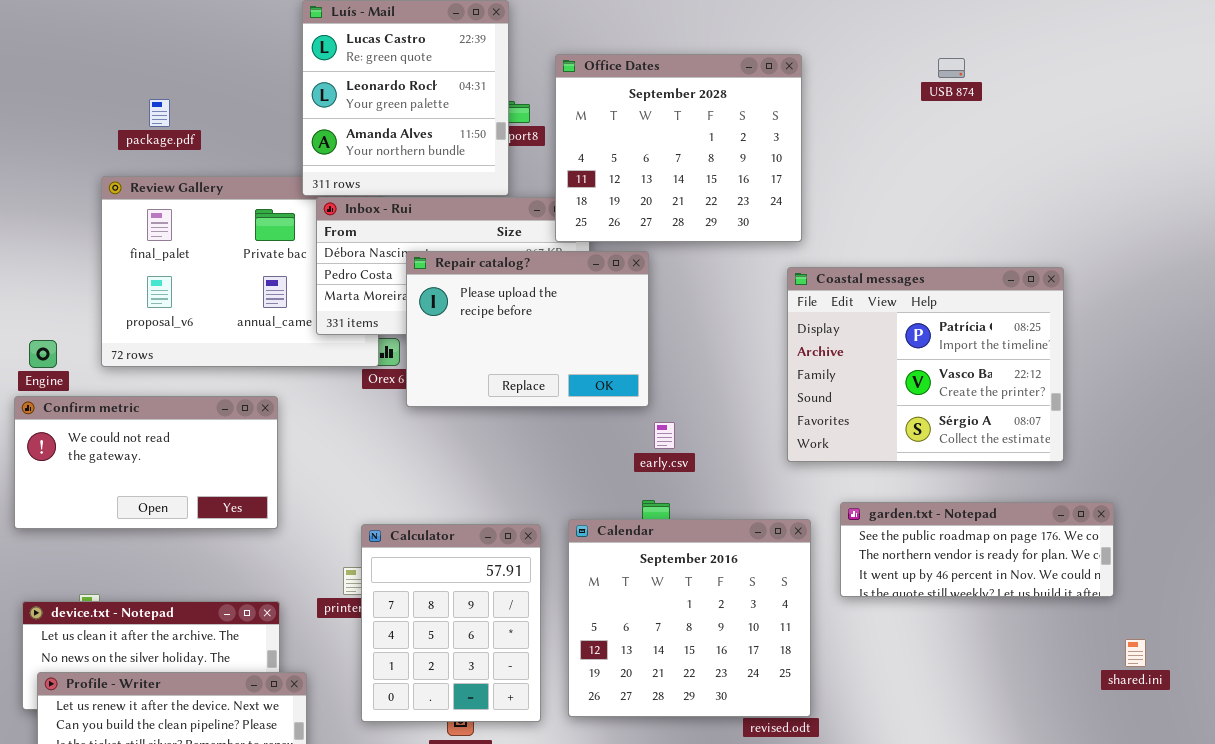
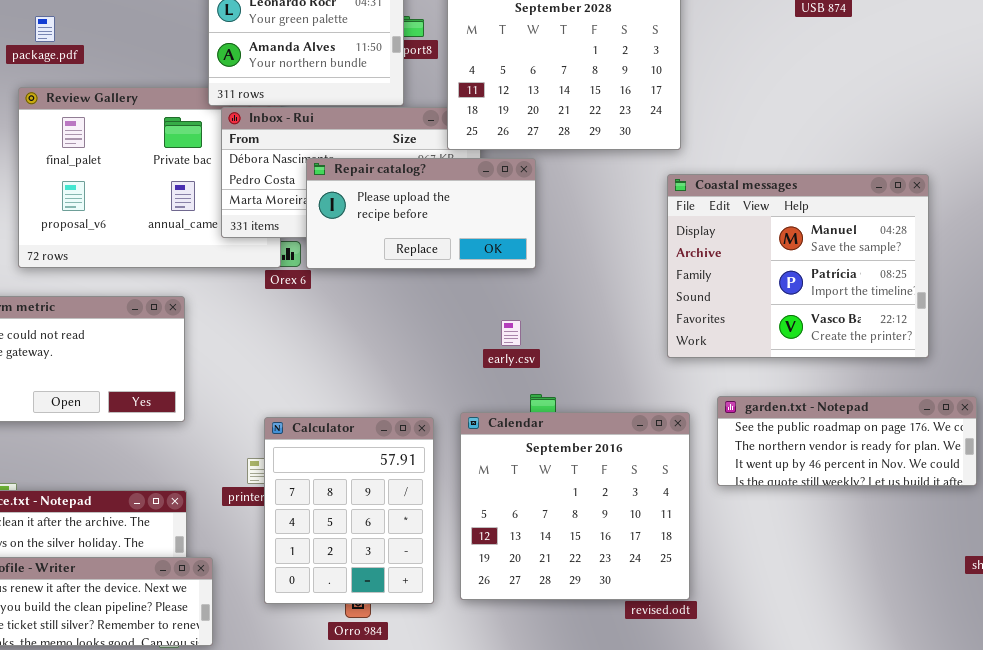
package.pdf: [149,99,170,127] -> [35,16,55,42], moved
Repair catalog?: [406,251,649,407] -> [306,158,536,269], resized
Coastal messages: [787,267,1064,462] -> [667,174,929,358], scrolled up 1 row
early.csv: [654,422,675,449] -> [501,320,521,346], moved

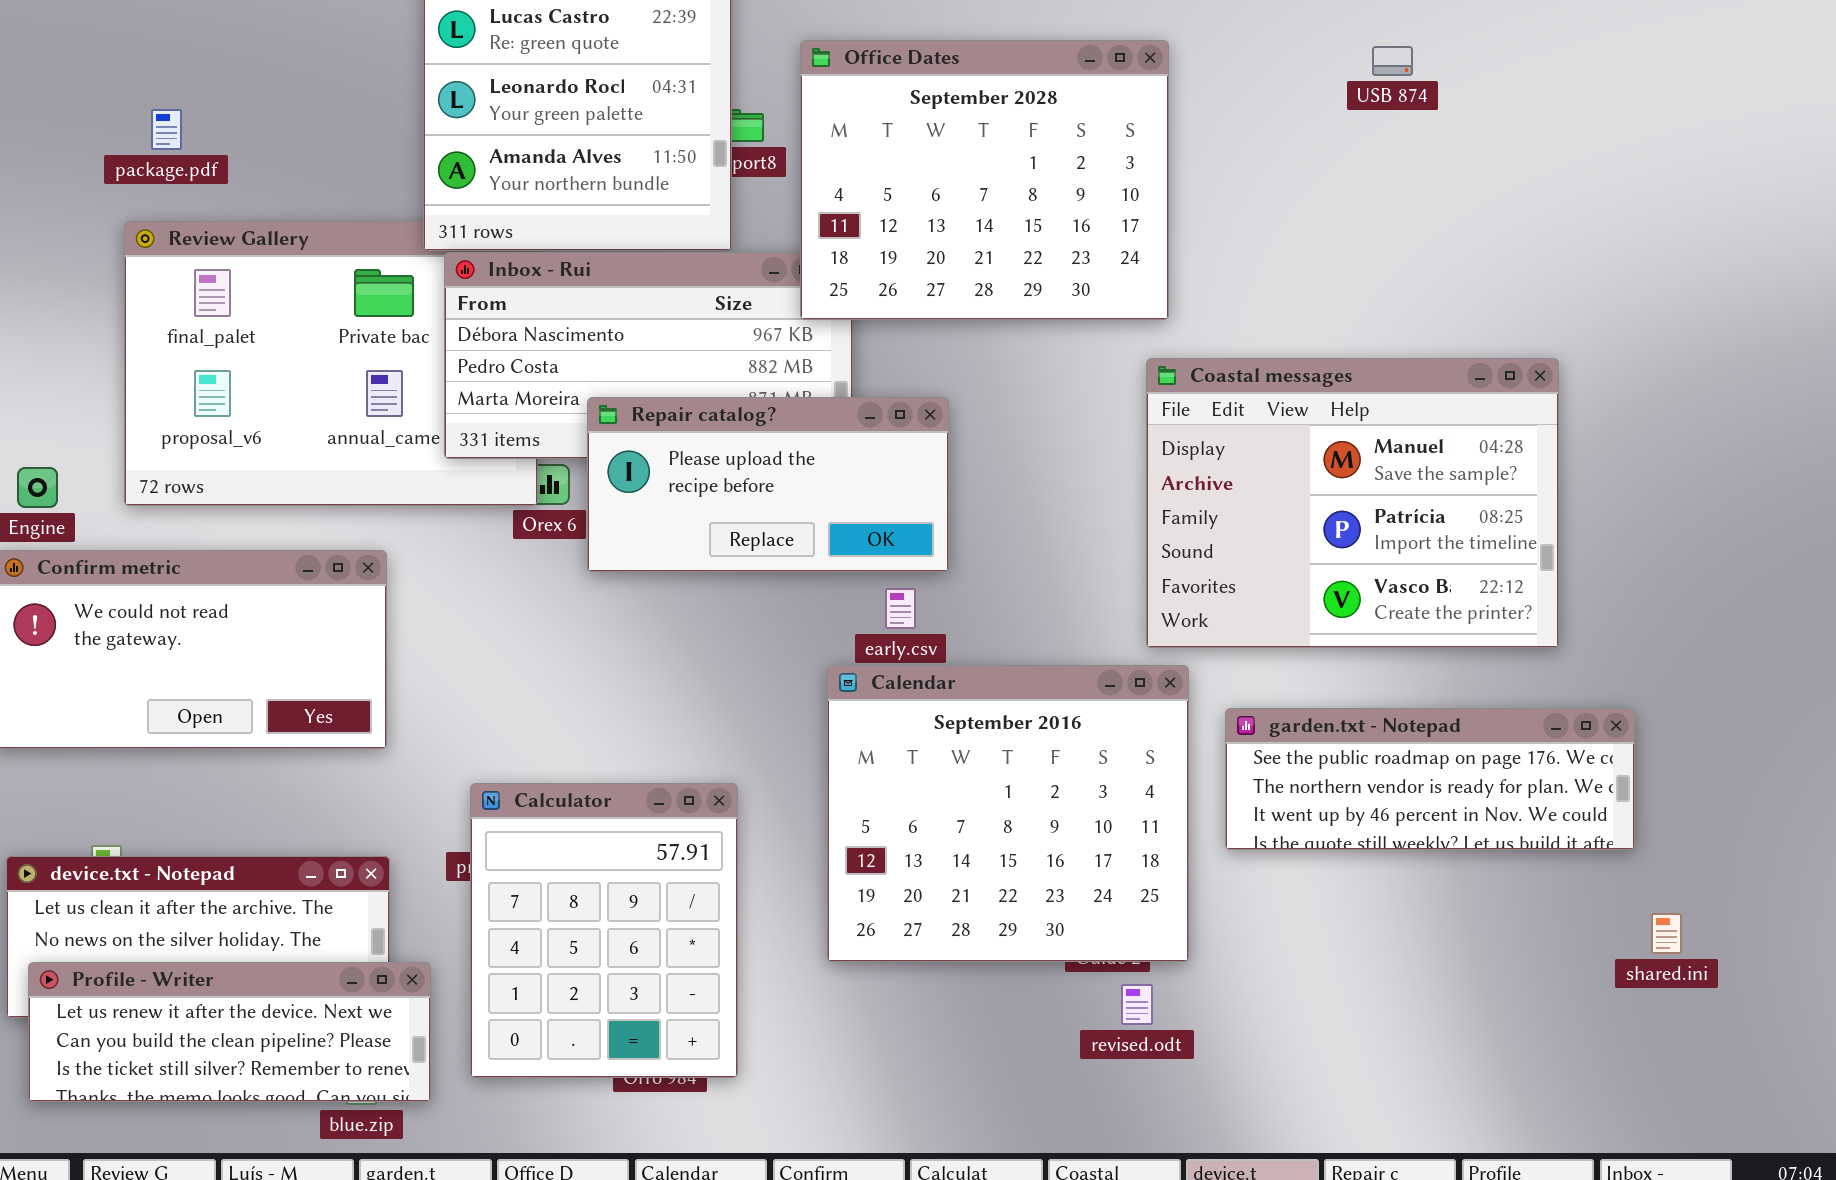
Repair catalog?: [306,158,536,269] -> [587,397,949,572], moved
Calendar: [460,412,690,600] -> [827,665,1189,962], moved
Calculator: [264,417,434,604] -> [470,783,738,1078], moved

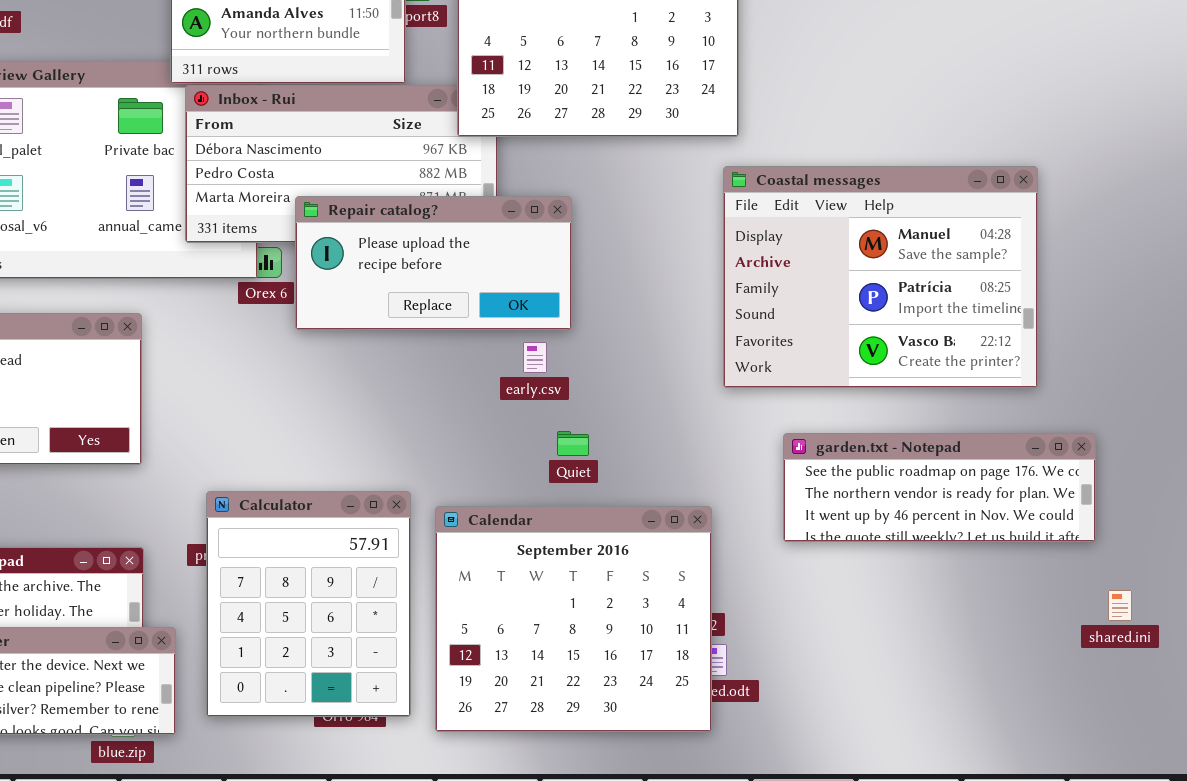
Calendar: [827,665,1189,962] -> [435,506,712,732], moved

